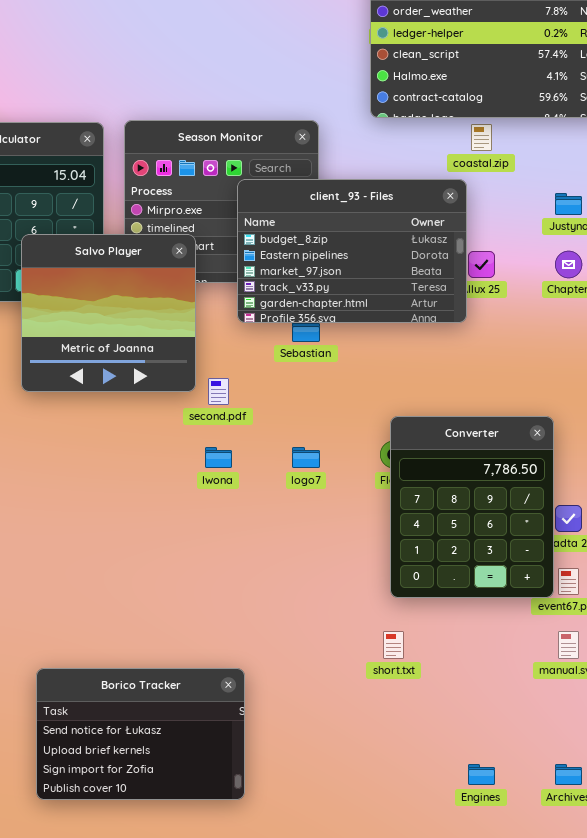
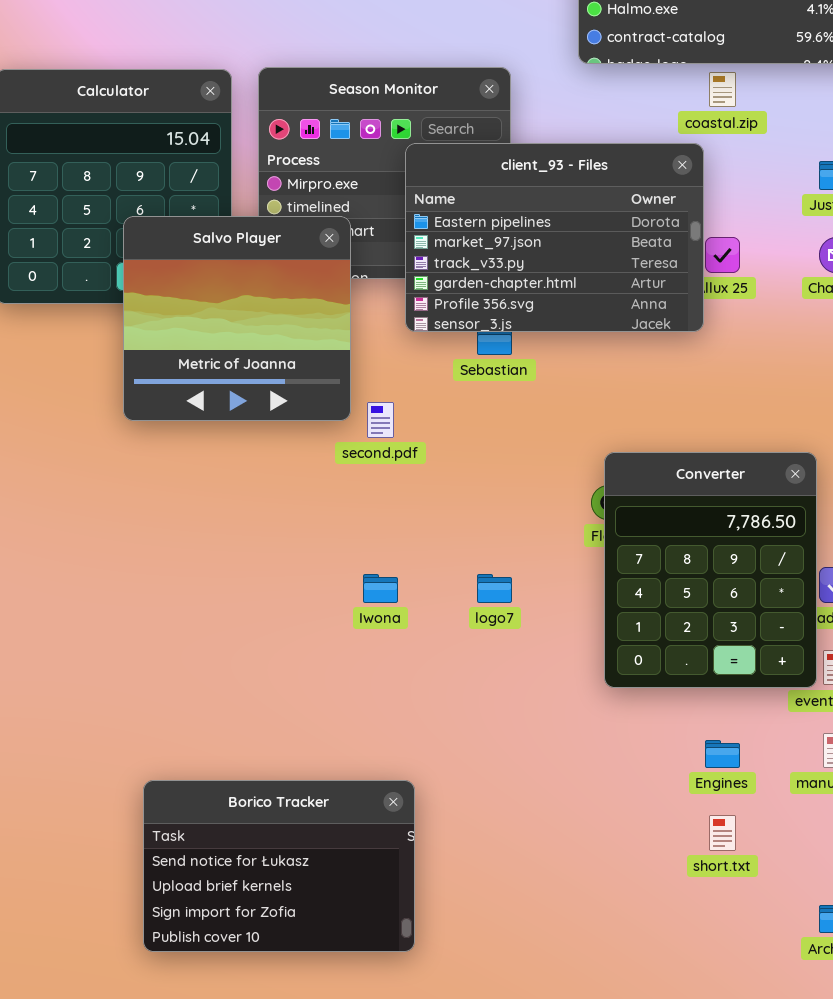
client_93 - Files: [237,179,467,323] -> [405,143,704,332], scrolled down 1 row
Iwona: [205,447,232,468] -> [363,574,398,603], moved
logo7: [292,447,320,468] -> [477,574,512,603], moved
short.txt: [383,631,404,659] -> [709,815,736,851], moved
Engines: [468,764,495,785] -> [705,740,740,768], moved

